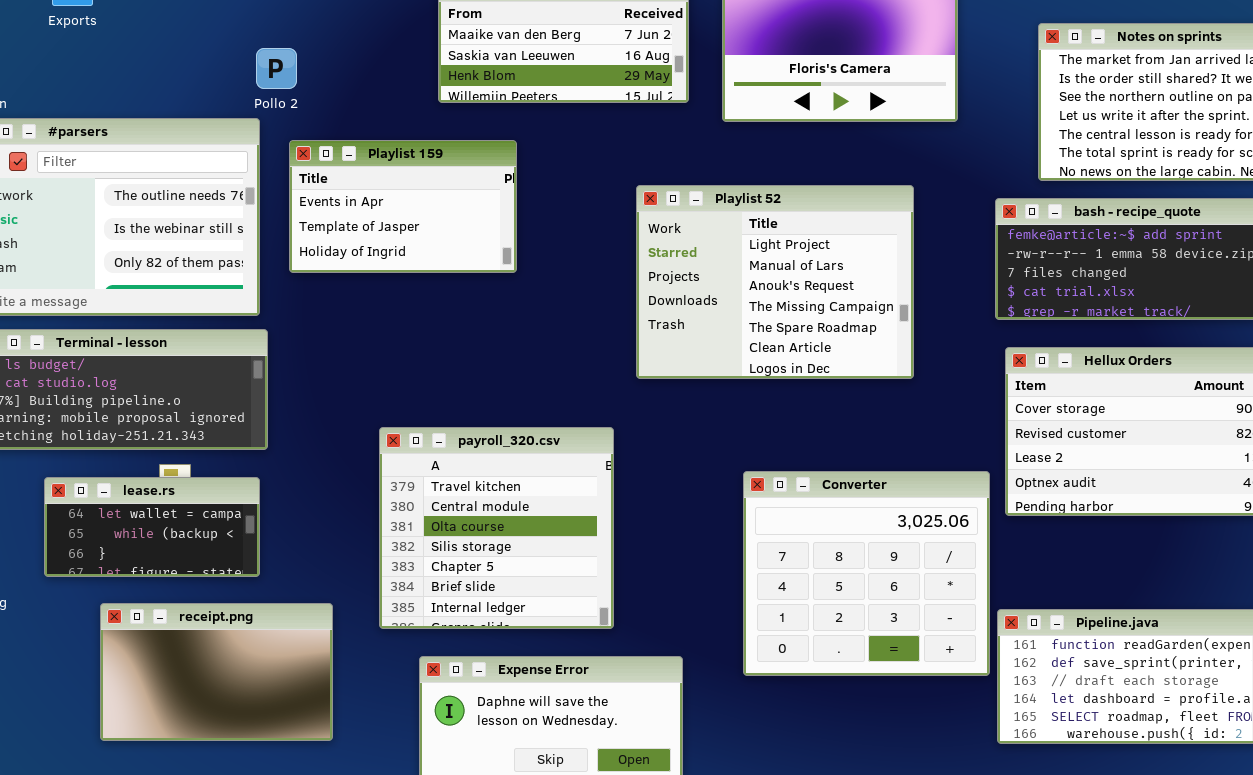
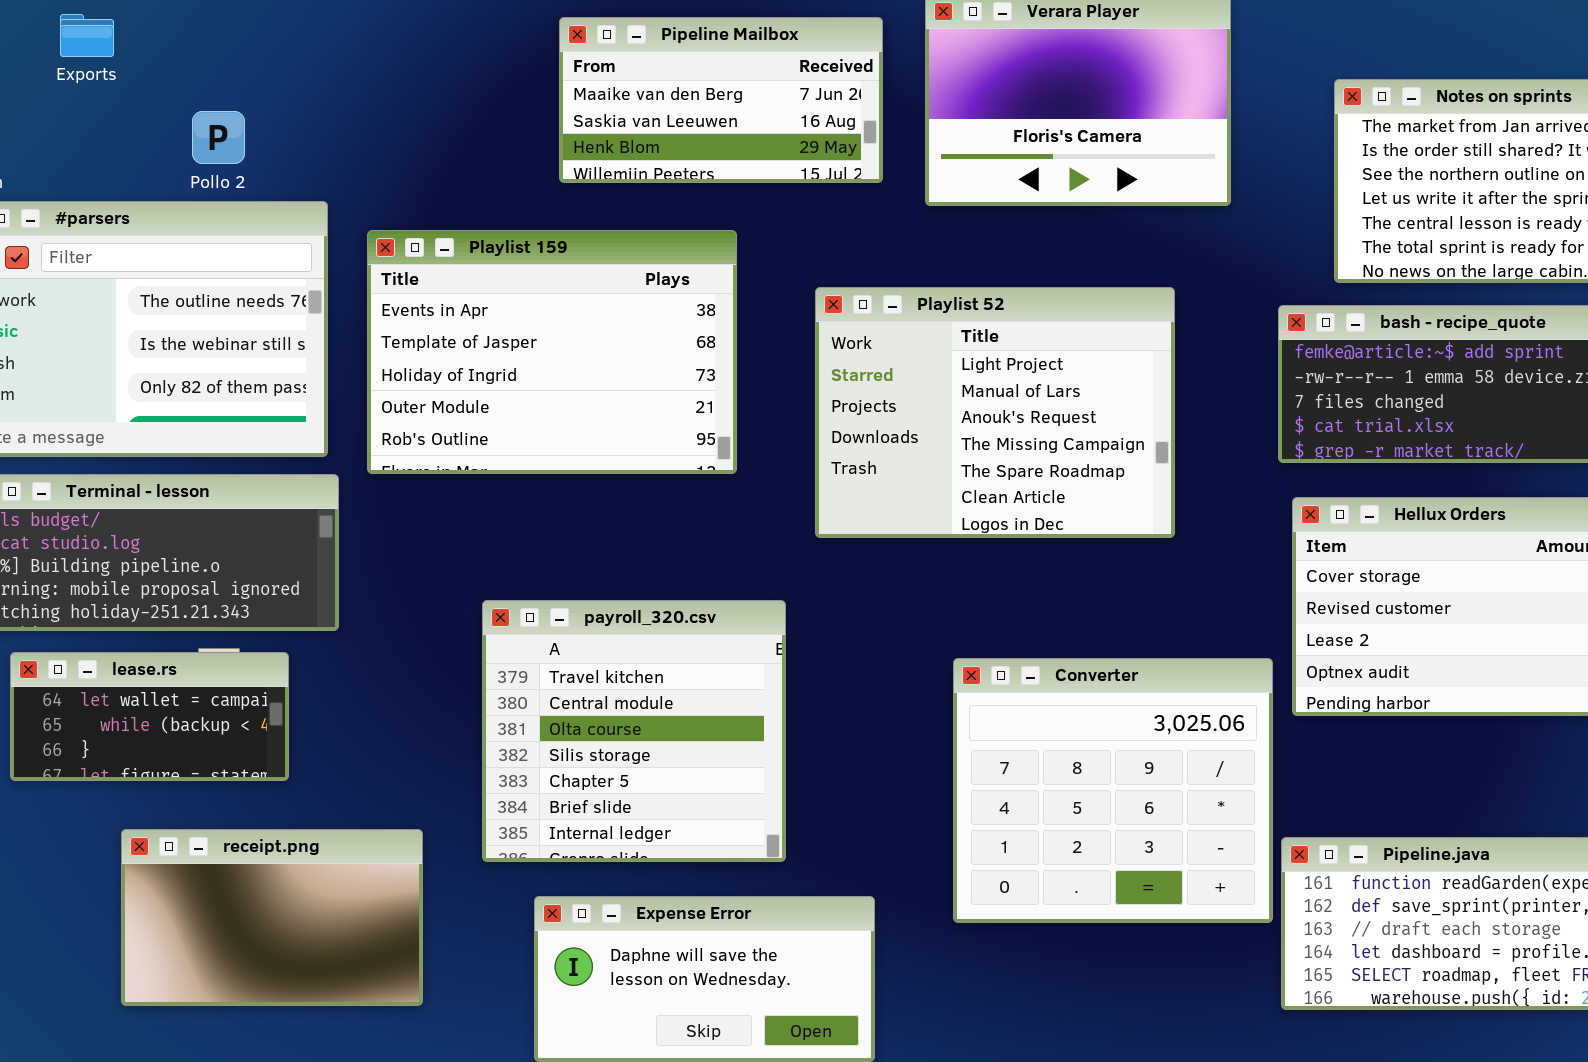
Pollo 2: [256,48,297,89] -> [192,111,245,164], moved
Playlist 159: [289,140,517,273] -> [367,230,737,474], resized
lease.rs: [44,477,260,577] -> [10,652,289,781], moved

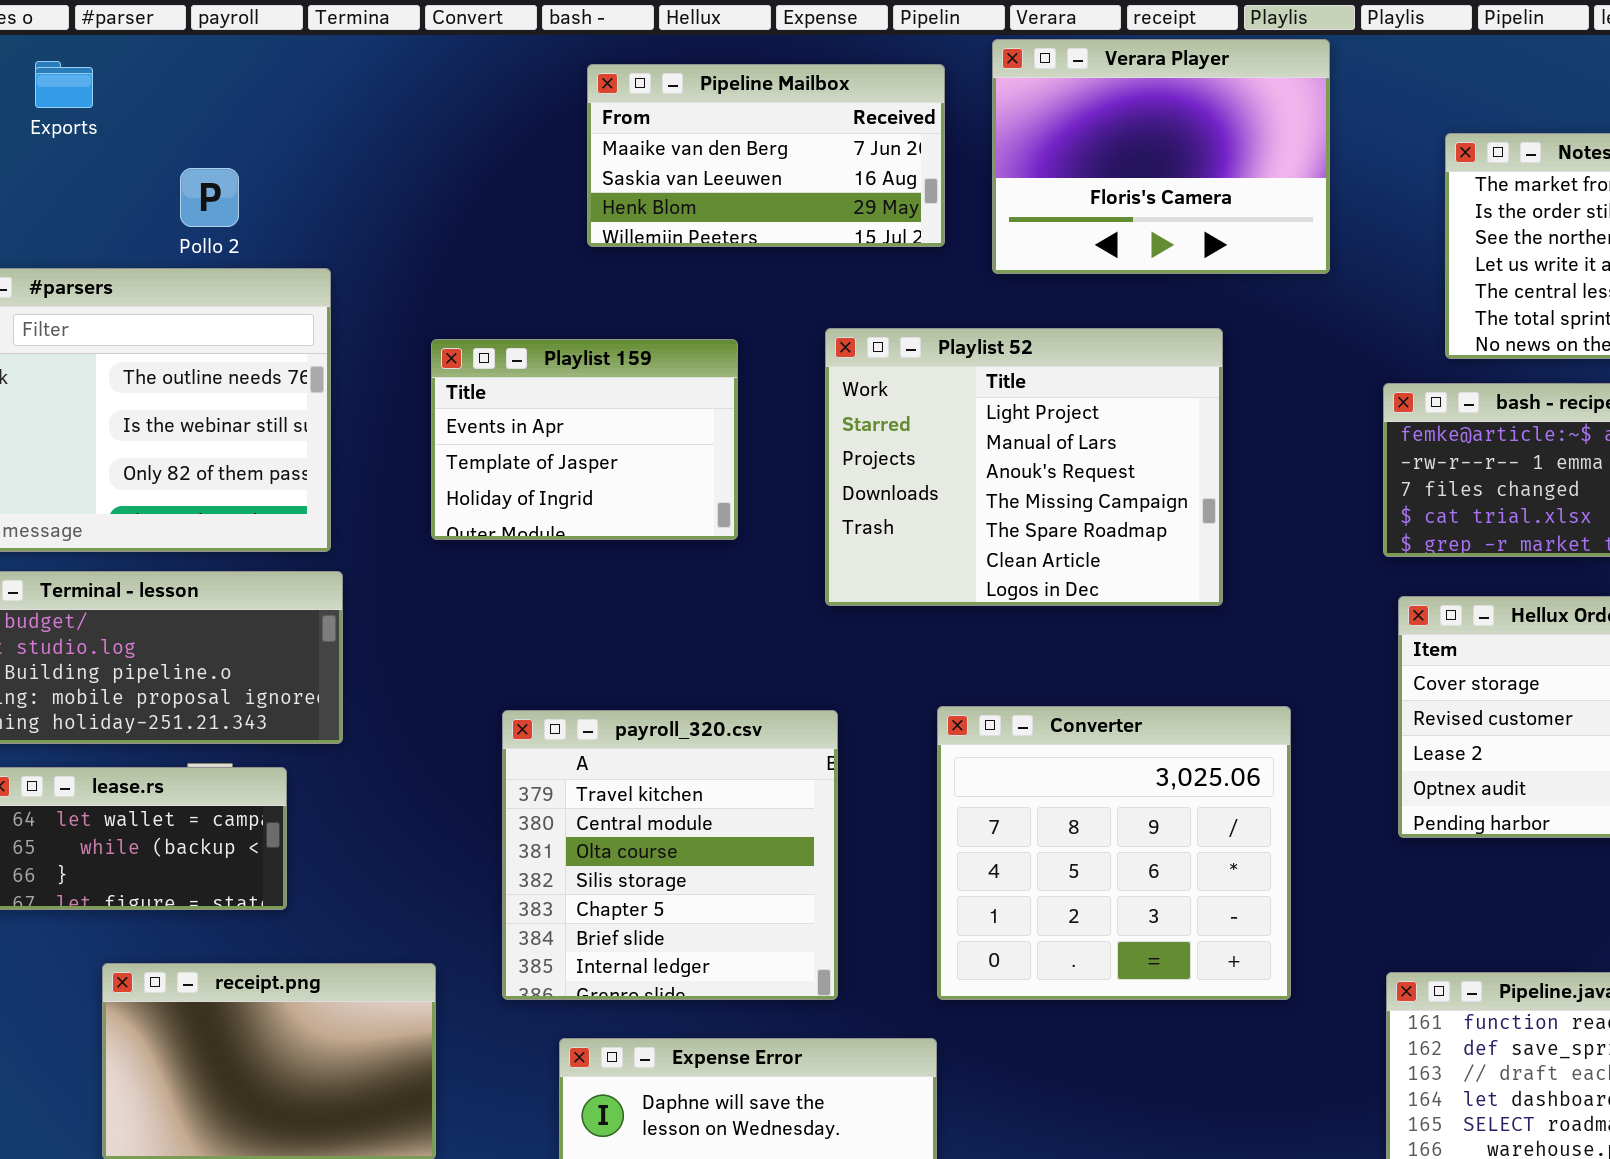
Playlist 159: [367,230,737,474] -> [431,339,738,540], moved, resized
Playlist 52: [815,287,1175,538] -> [825,328,1223,606], moved
Converter: [953,658,1273,923] -> [937,706,1291,1000], moved

